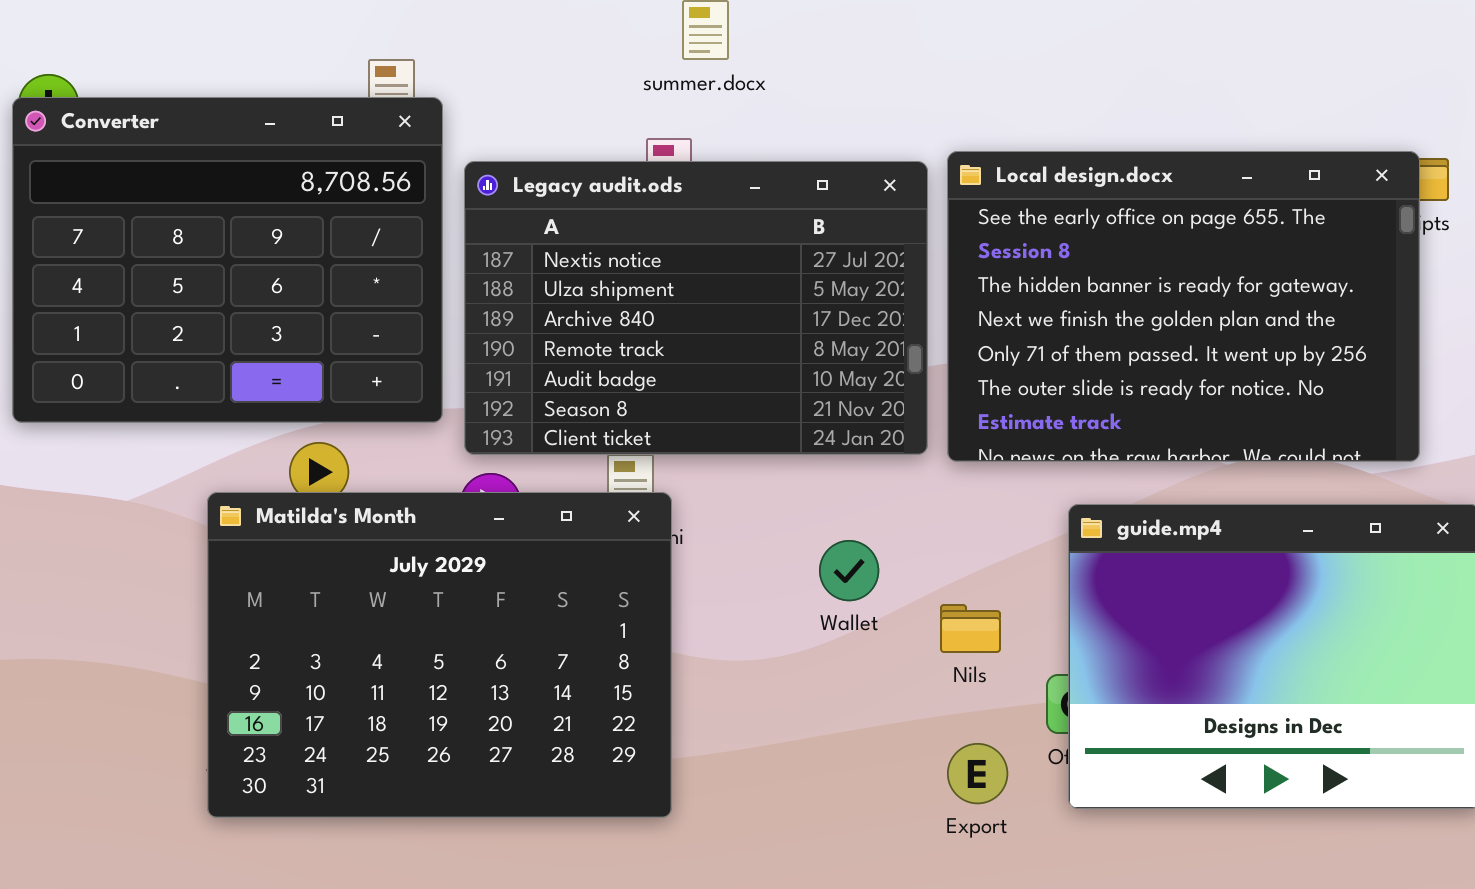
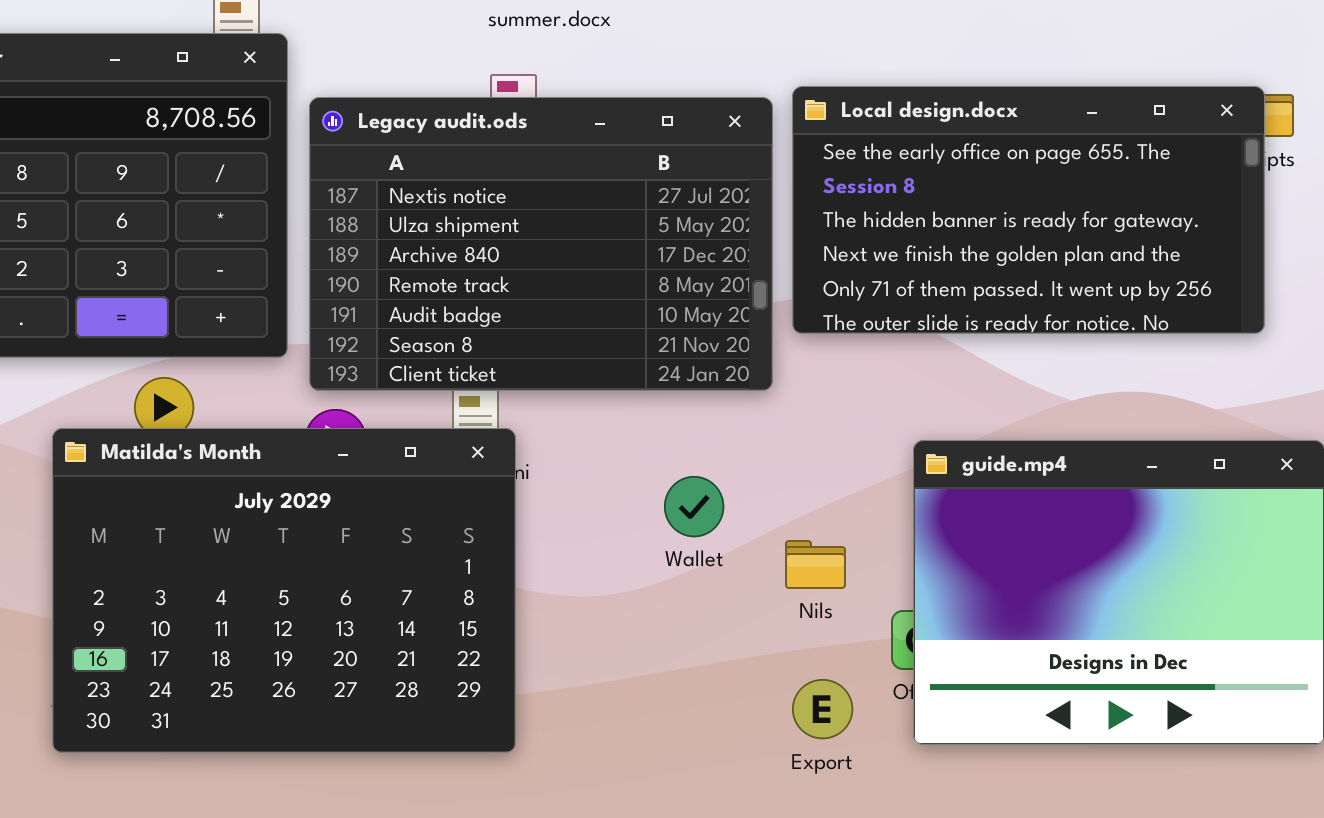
Local design.docx: [947,151,1420,462] -> [792,86,1265,334], resized

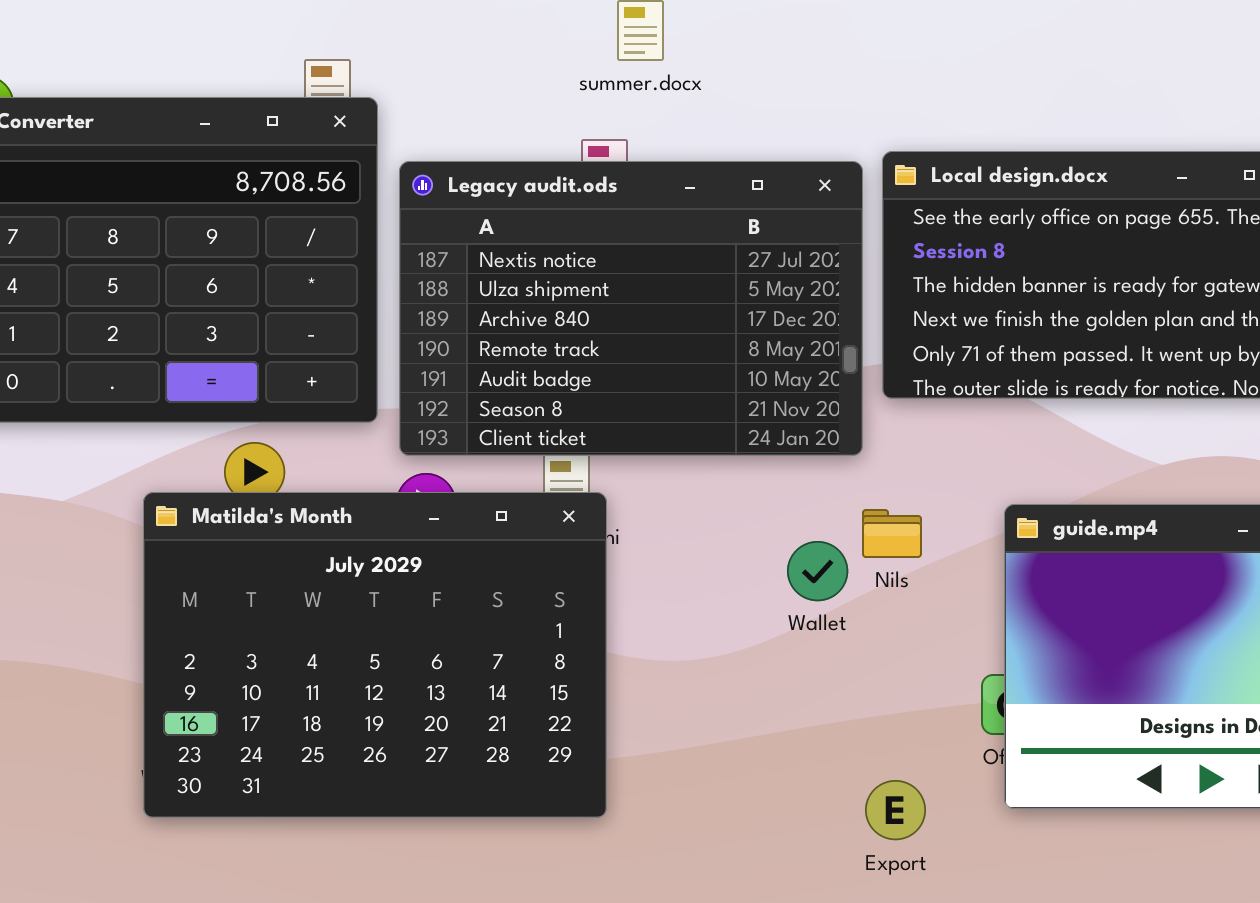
Wallet: [664,476,724,537] -> [787,541,848,601], moved
Nils: [785,540,846,589] -> [862,509,922,558], moved
Export: [792,679,853,739] -> [865,780,926,840], moved

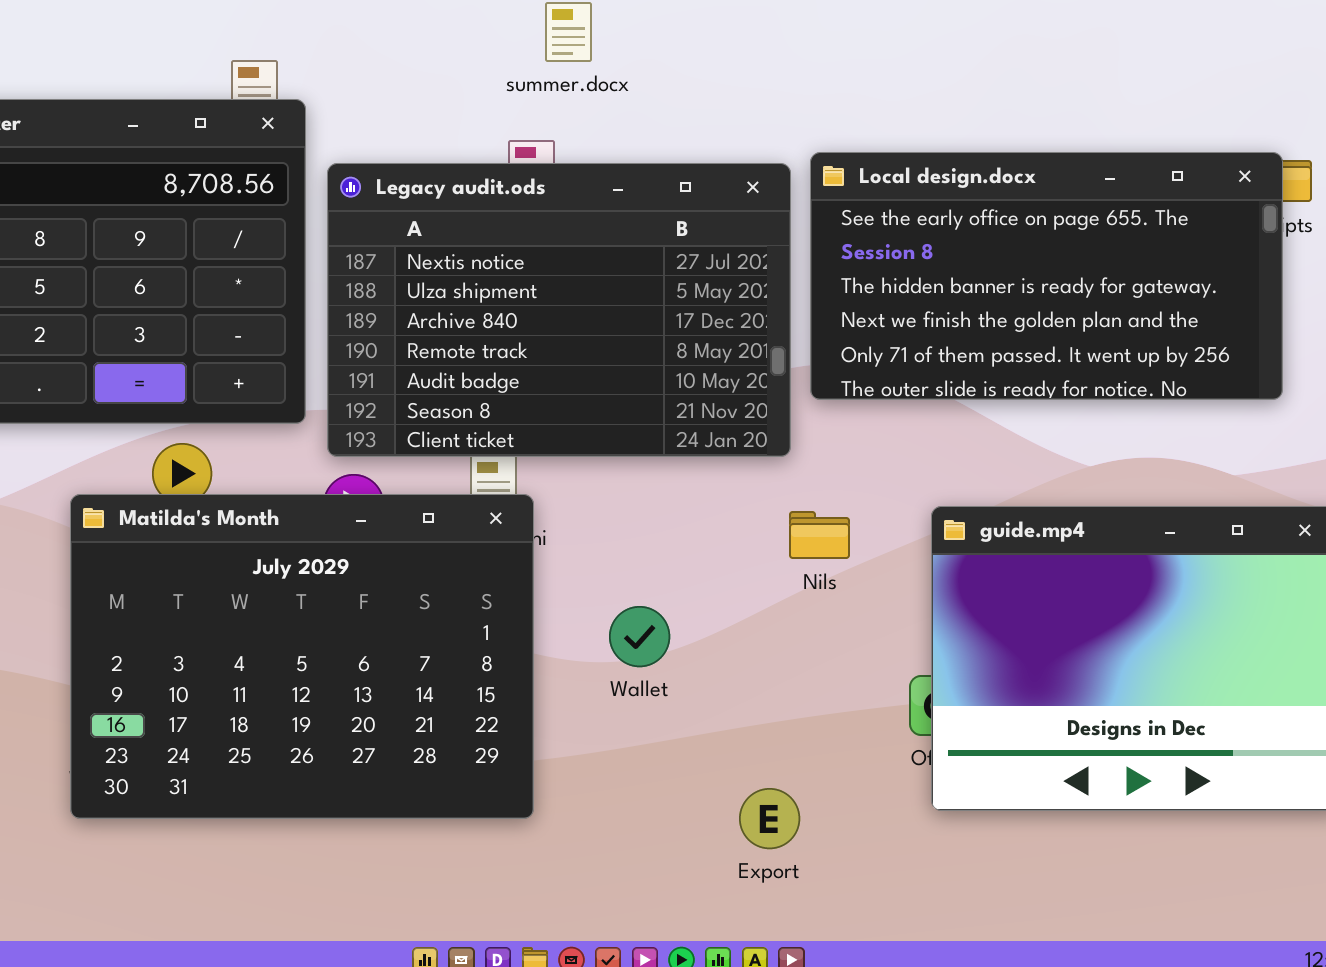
Wallet: [787,541,848,601] -> [609,606,670,667], moved
Export: [865,780,926,840] -> [739,788,800,849], moved

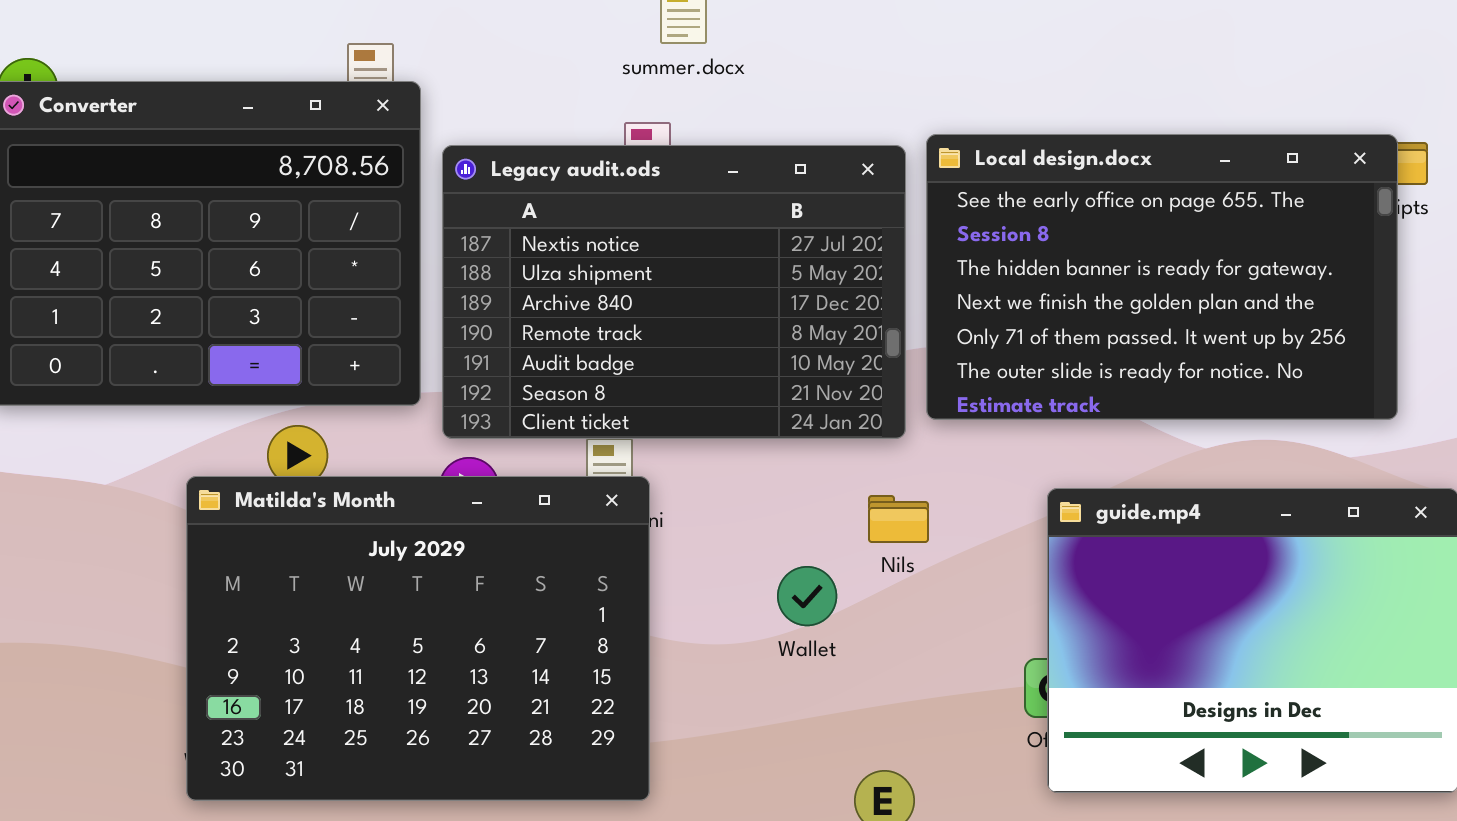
Local design.docx: [810,152,1283,400] -> [926,134,1398,420], resized
Nils: [789,511,850,559] -> [868,495,929,543], moved
Wallet: [609,606,670,667] -> [777,566,837,626], moved

